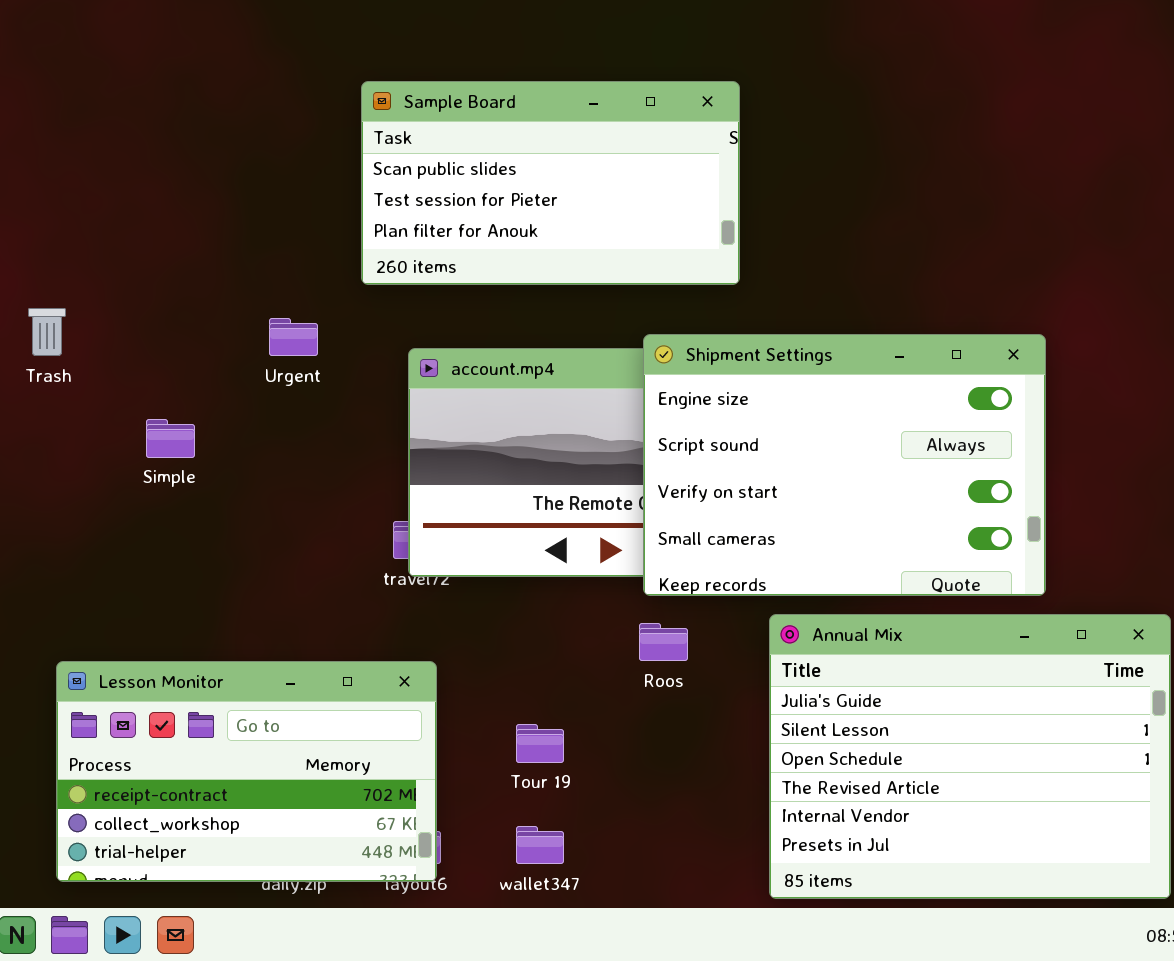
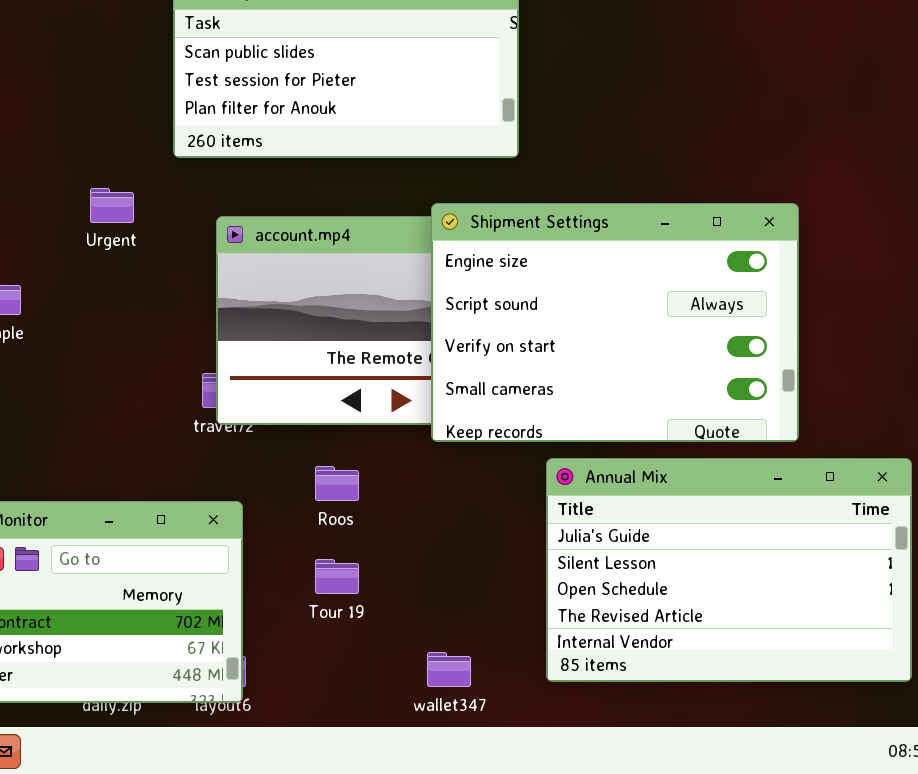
Annual Mix: [769,614,1171,899] -> [546,458,912,682], resized
Roos: [639,623,688,661] -> [315,466,359,501], moved
wallet347: [516,826,564,864] -> [427,652,471,687], moved

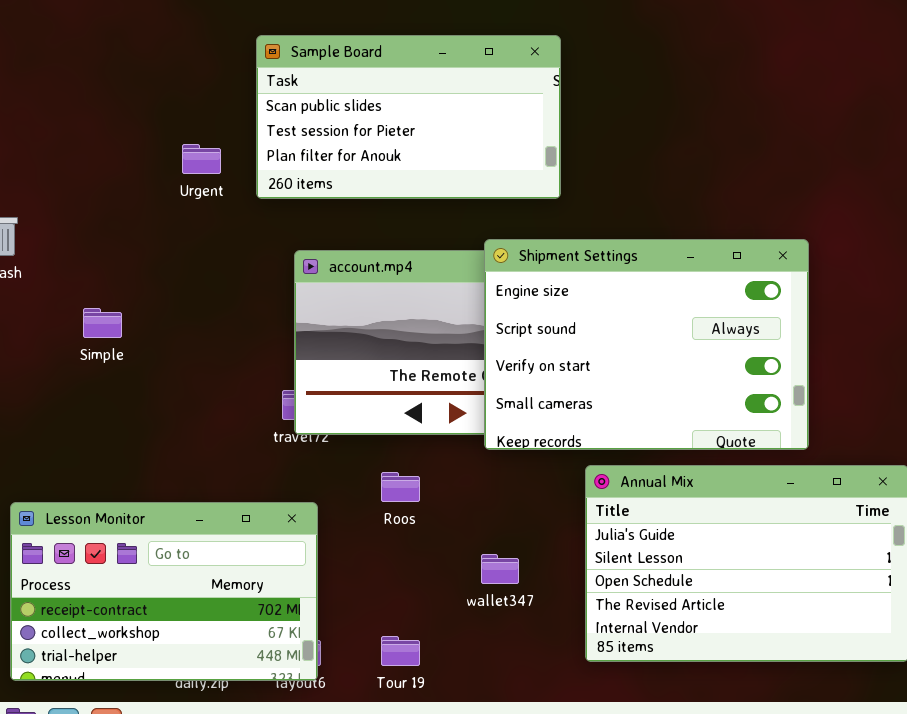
Urgent: [90,188,134,223] -> [182,144,221,174], moved
Tour 19: [315,559,359,594] -> [381,636,420,666], moved
wallet347: [427,652,471,687] -> [481,554,519,584], moved

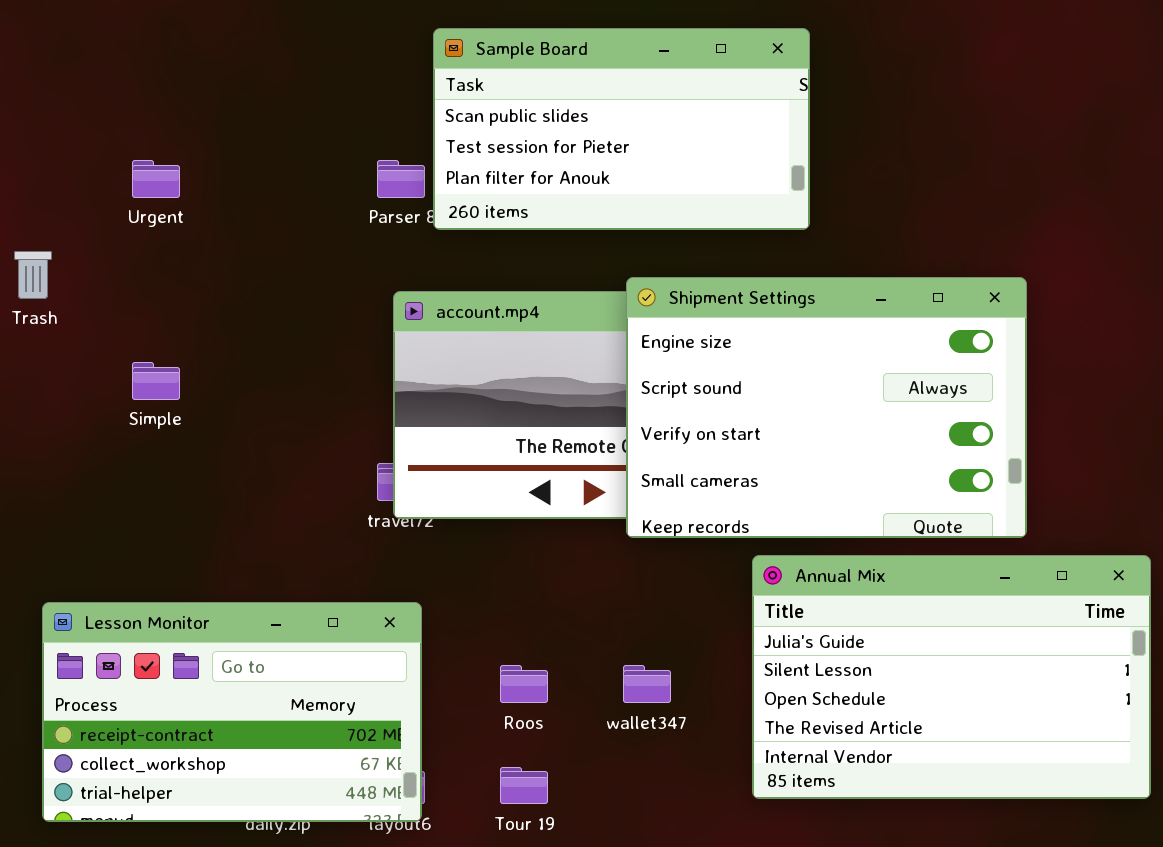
Sample Board: [256,35,561,199] -> [433,28,810,230], moved
Urgent: [182,144,221,174] -> [132,160,180,198], moved
Roos: [381,472,420,502] -> [500,665,548,703], moved

